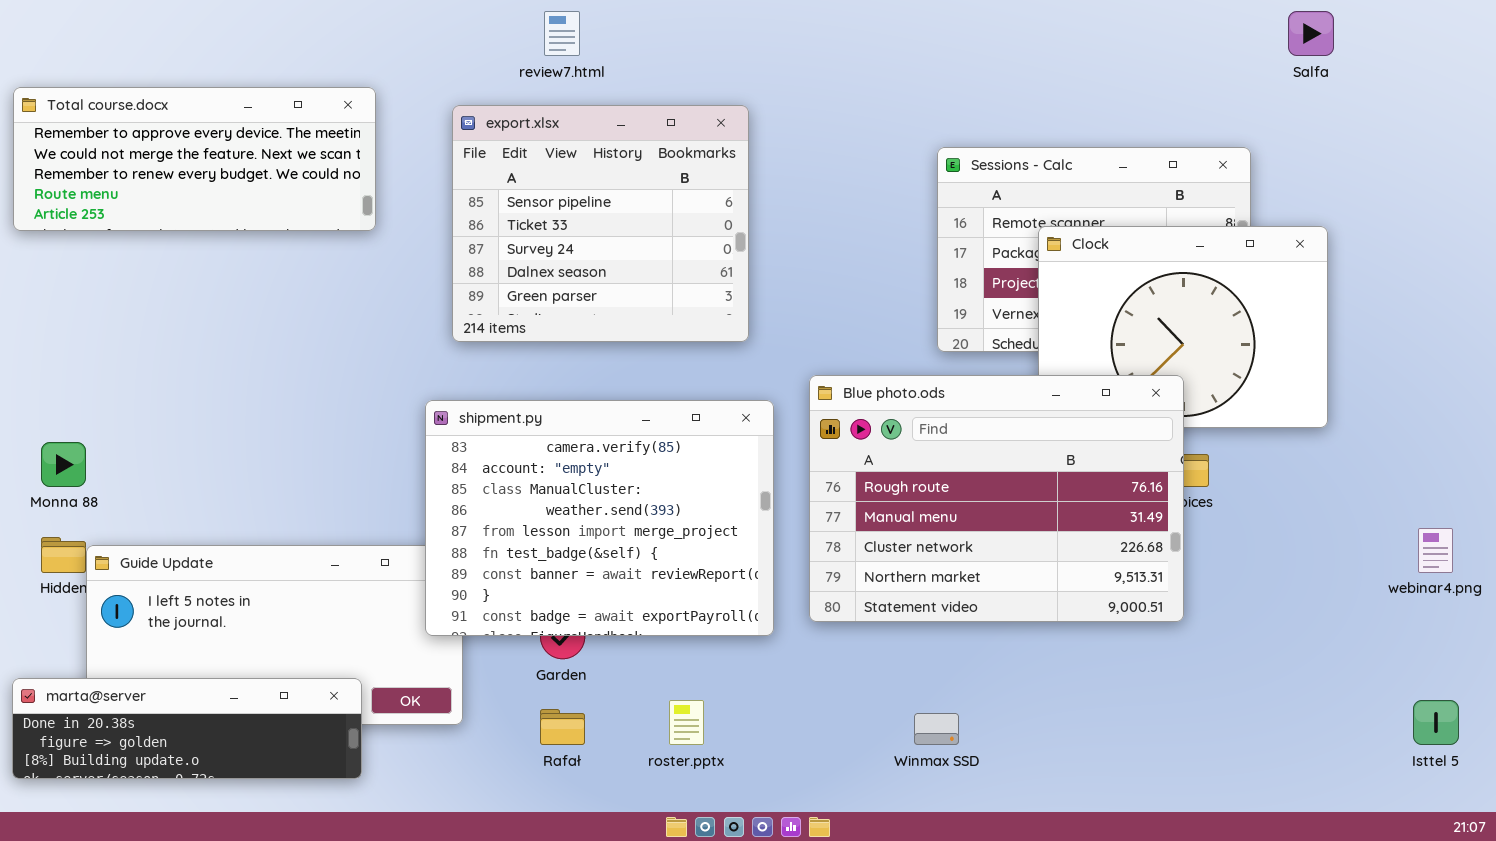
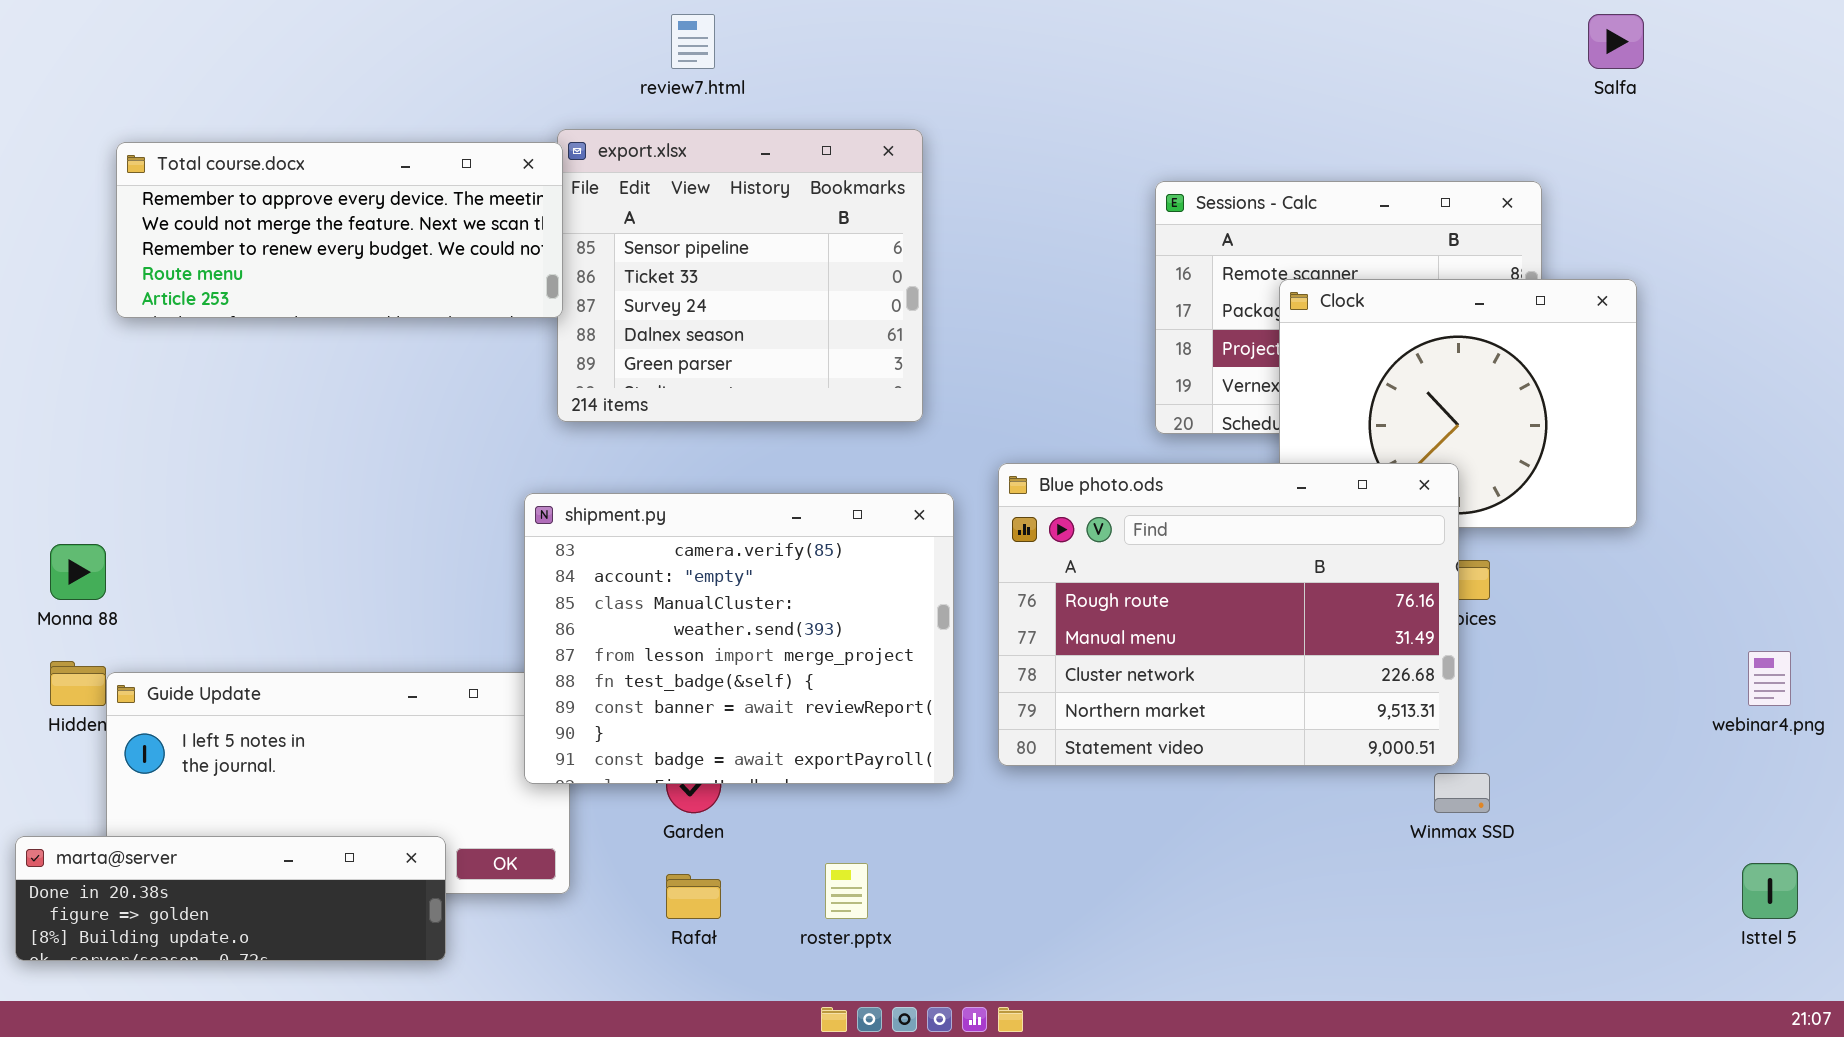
Total course.docx: [13,87,376,231] -> [116,142,563,318], moved
Winmax SSD: [914,713,959,745] -> [1434,773,1490,813], moved

